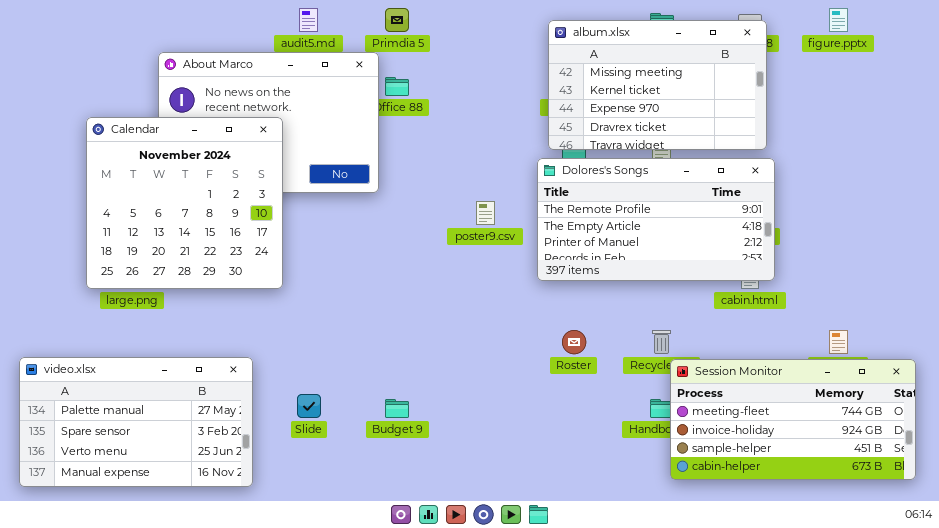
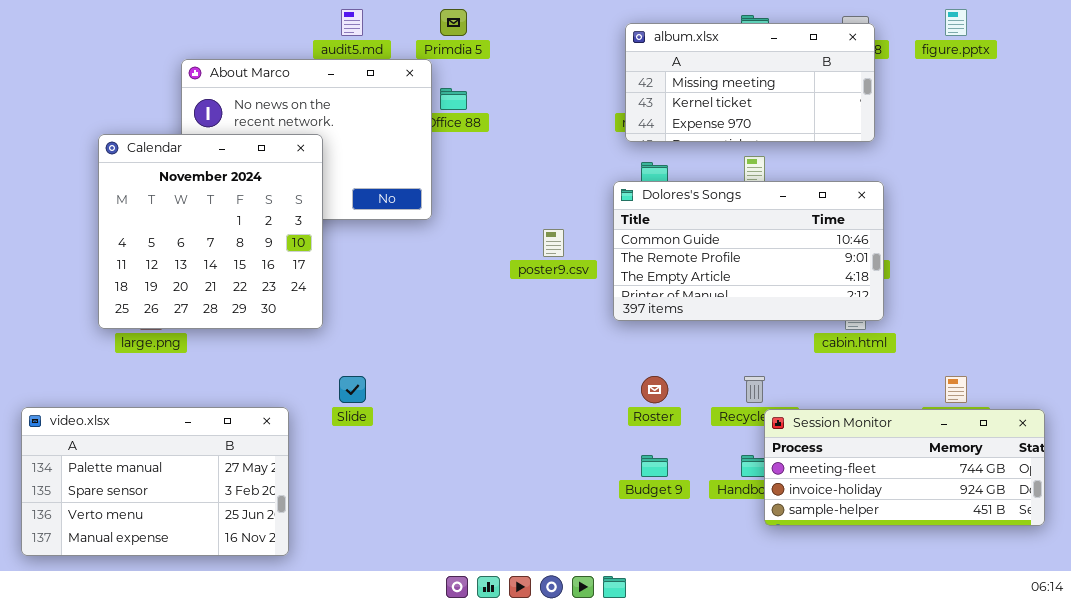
album.xlsx: [548,20,767,150] -> [625,23,875,142], resized
Dolores's Songs: [537,158,775,281] -> [613,181,884,321], scrolled up 1 row
Session Monitor: [670,359,916,480] -> [764,409,1045,526], resized
Slide: [297,394,321,418] -> [339,376,366,403], moved
Budget 9: [385,399,409,418] -> [641,455,668,477], moved

